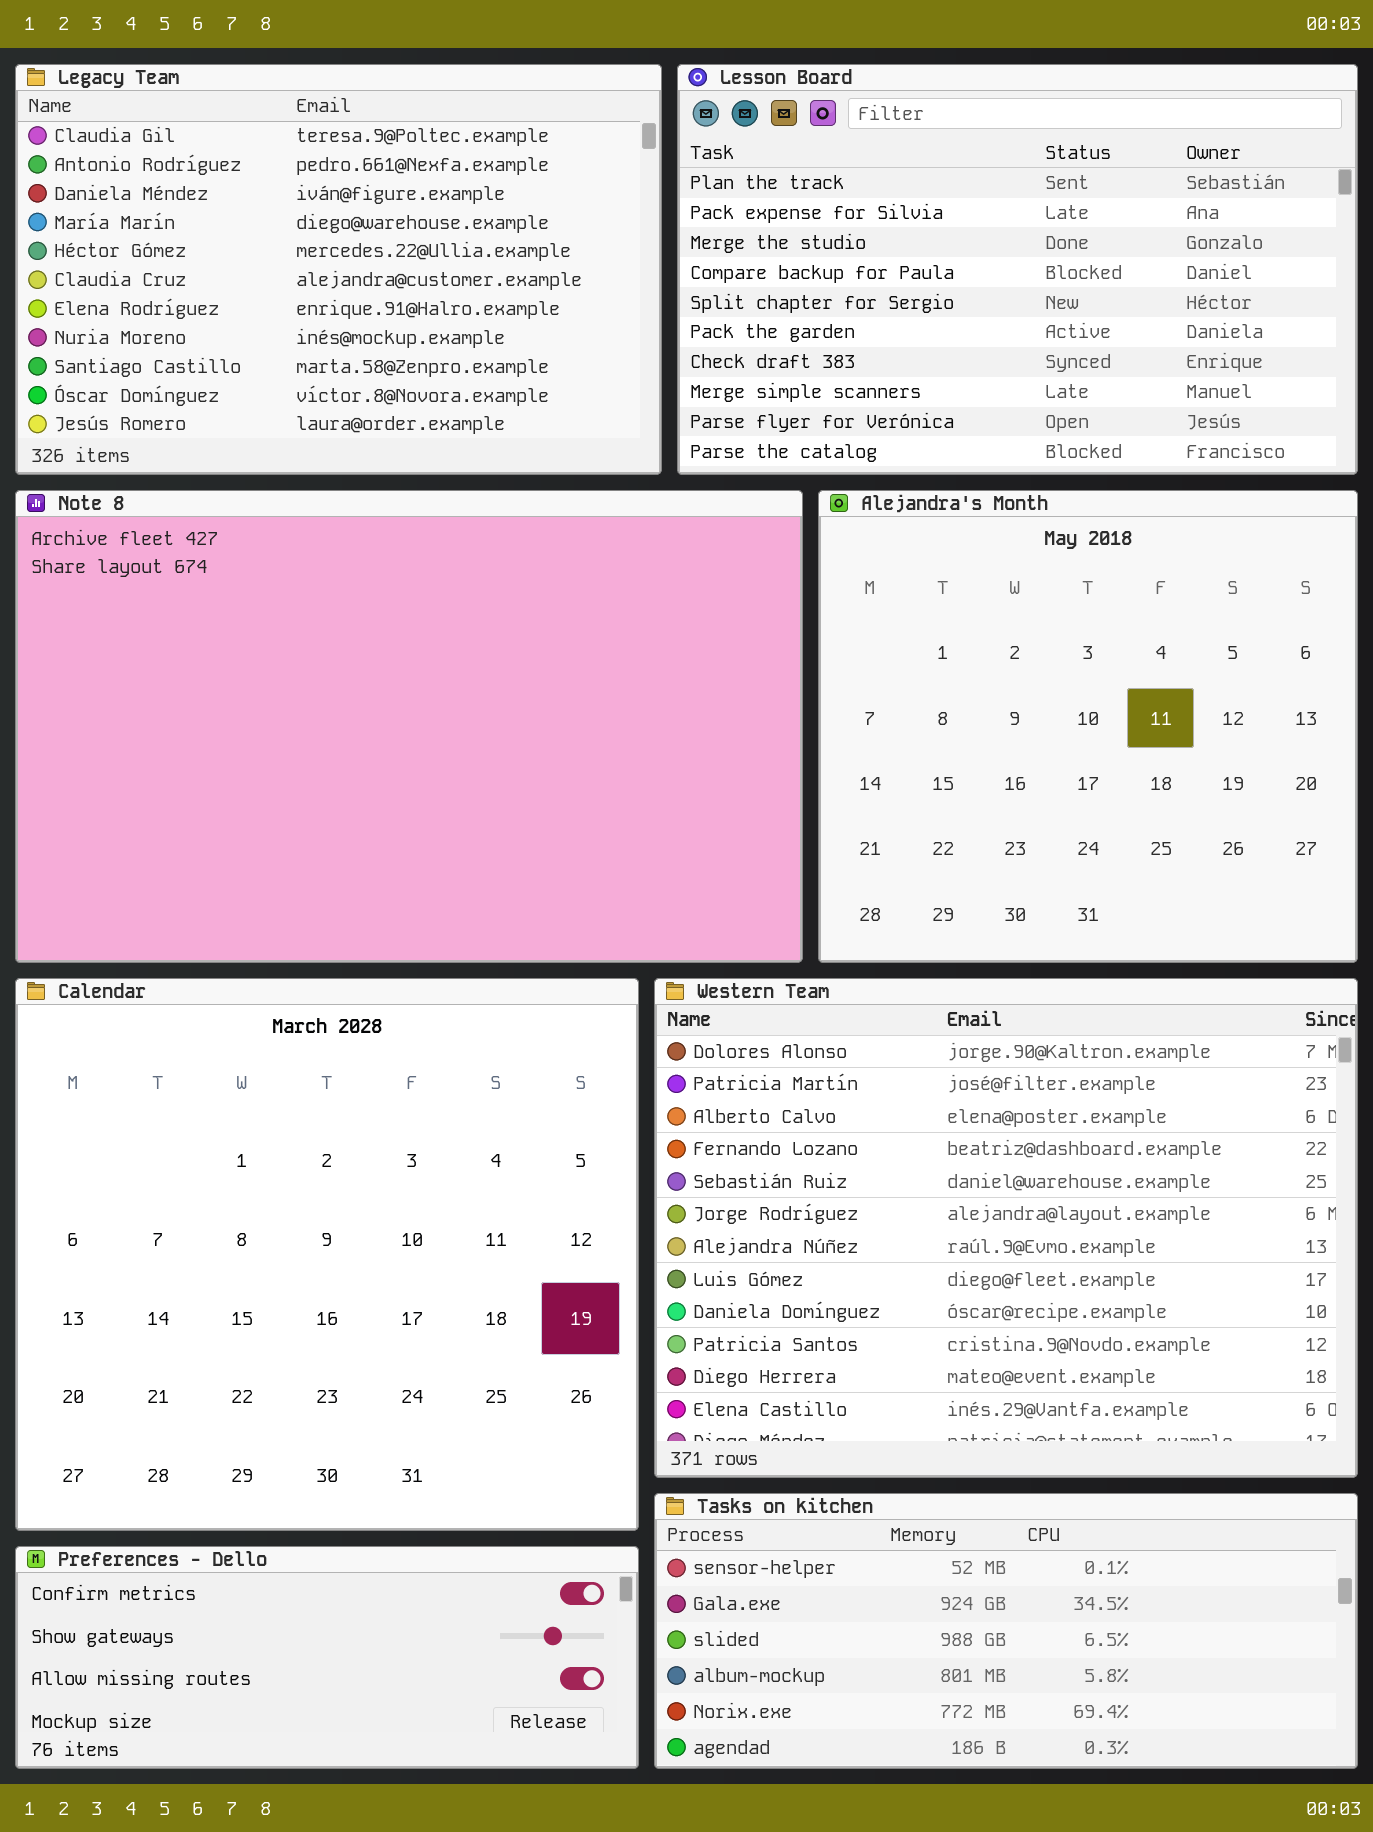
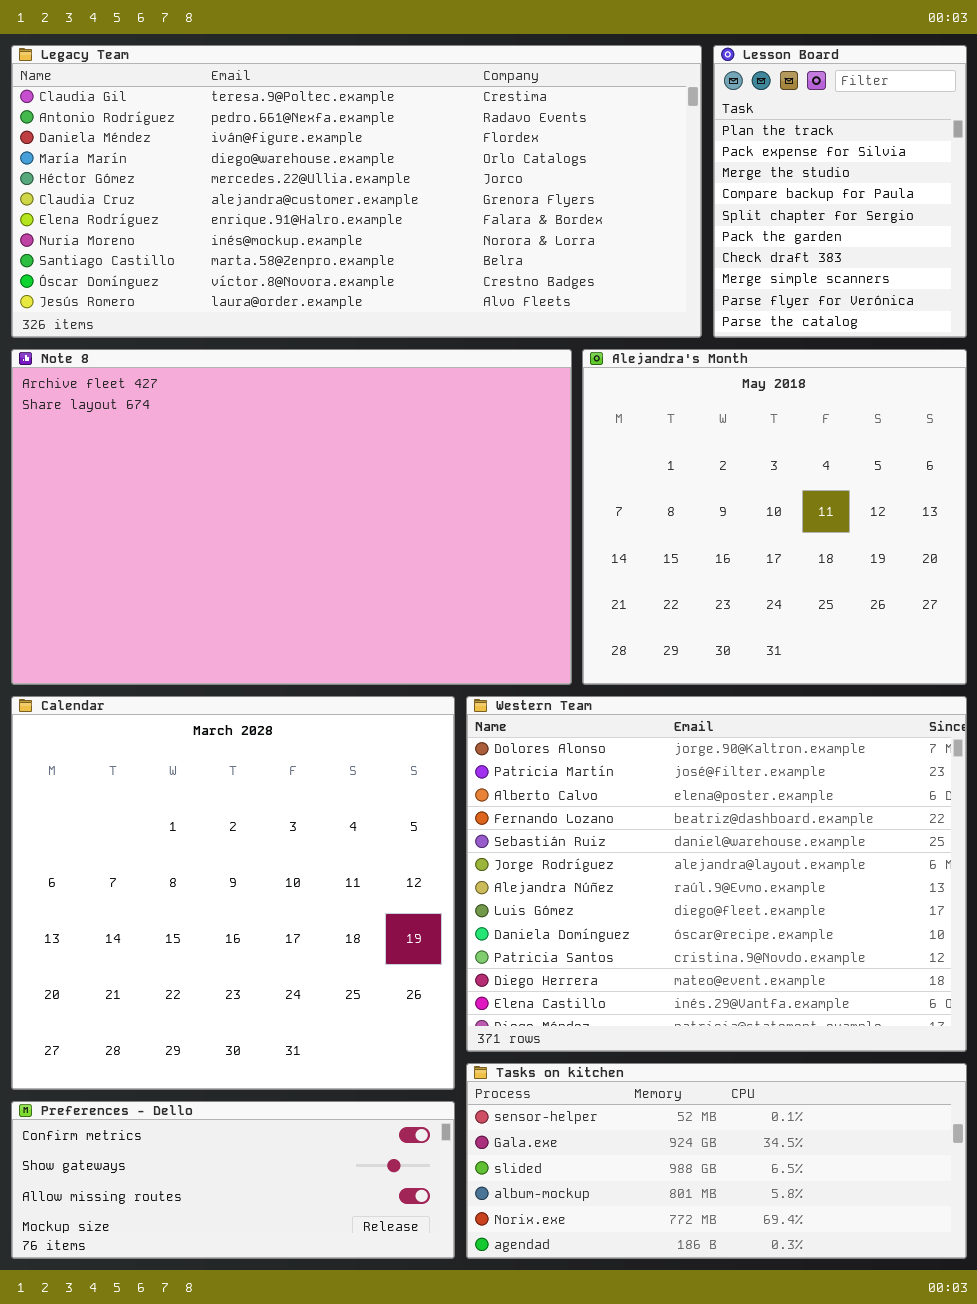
Legacy Team: [15,64,662,475] -> [11,45,702,338], resized
Lesson Board: [677,64,1358,475] -> [713,45,967,338], resized

